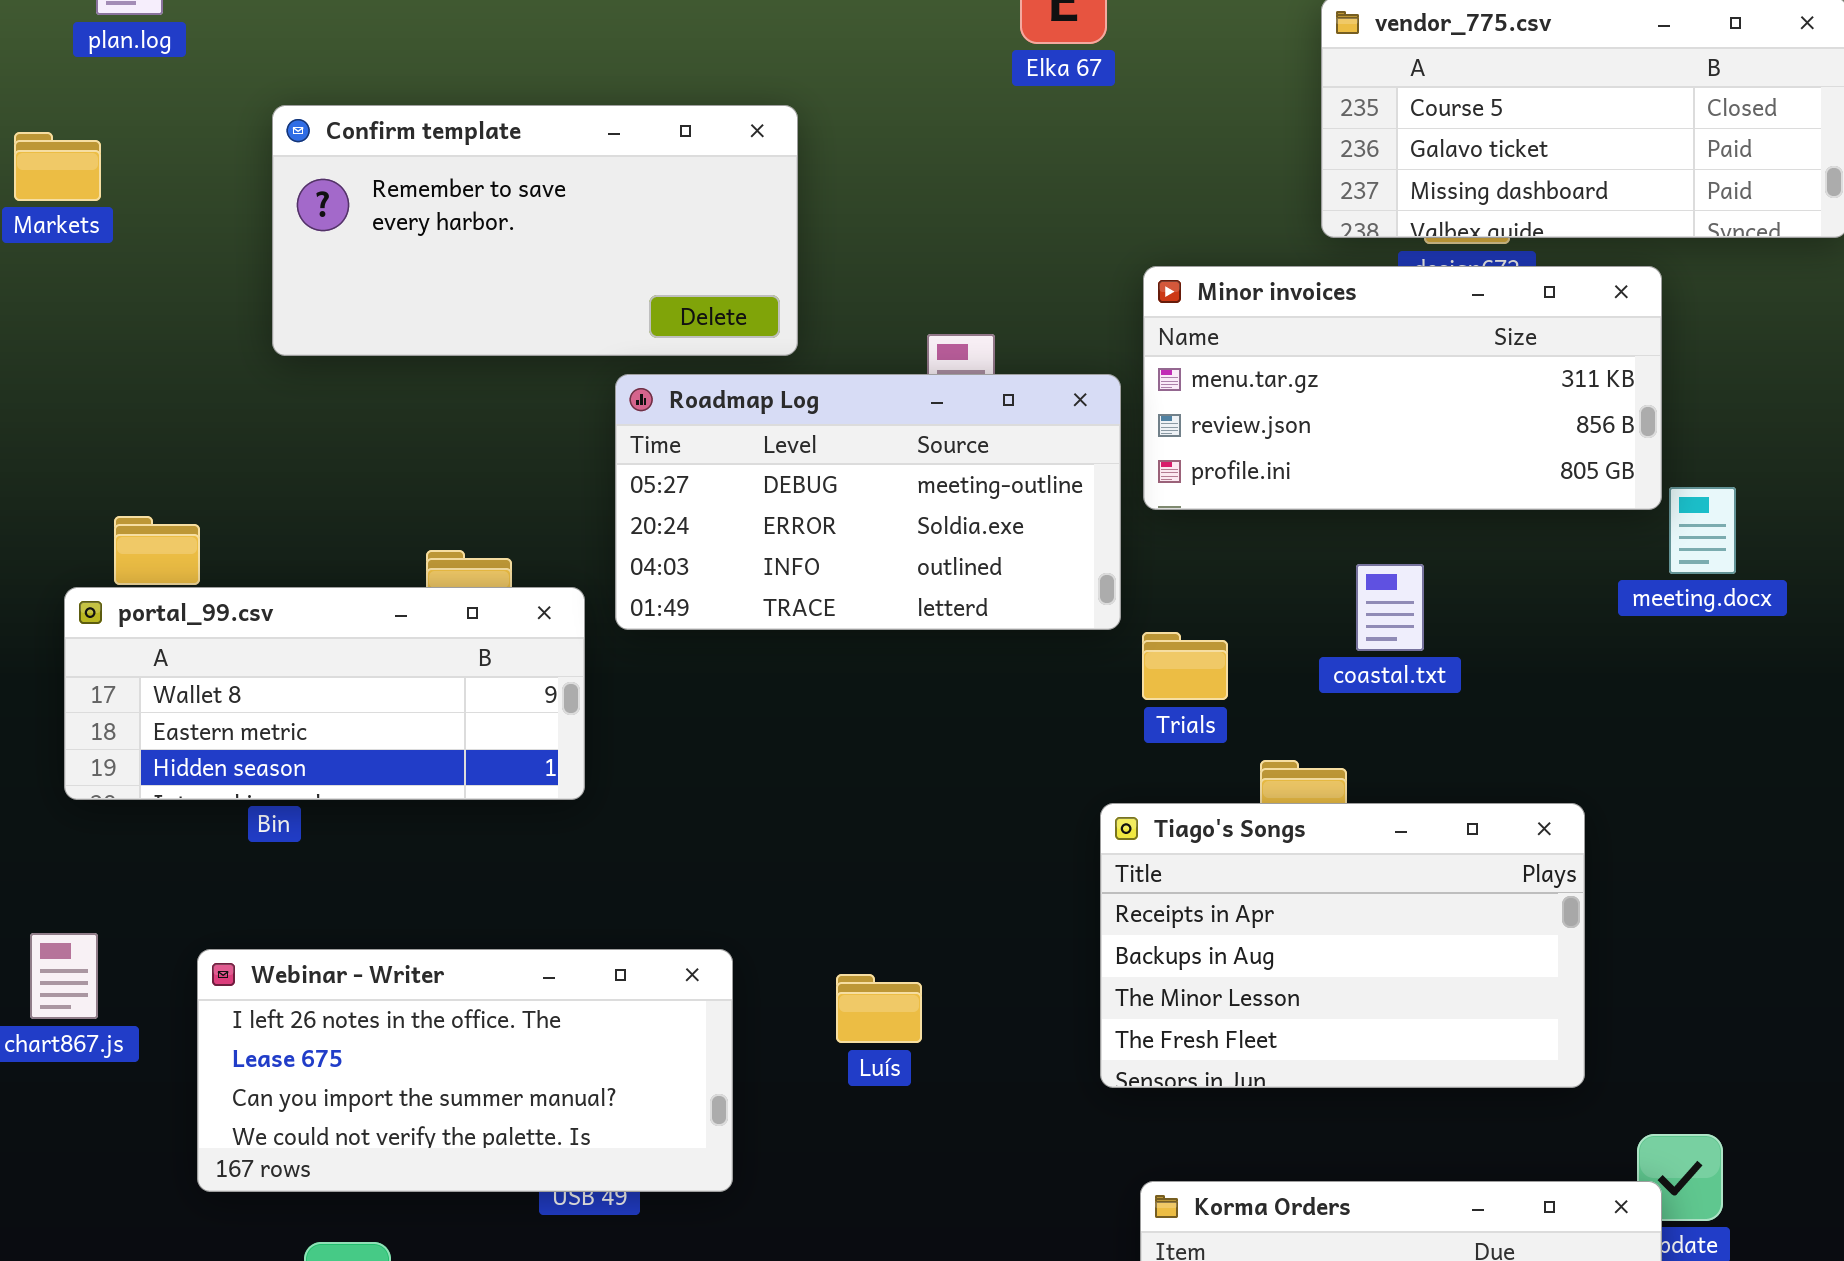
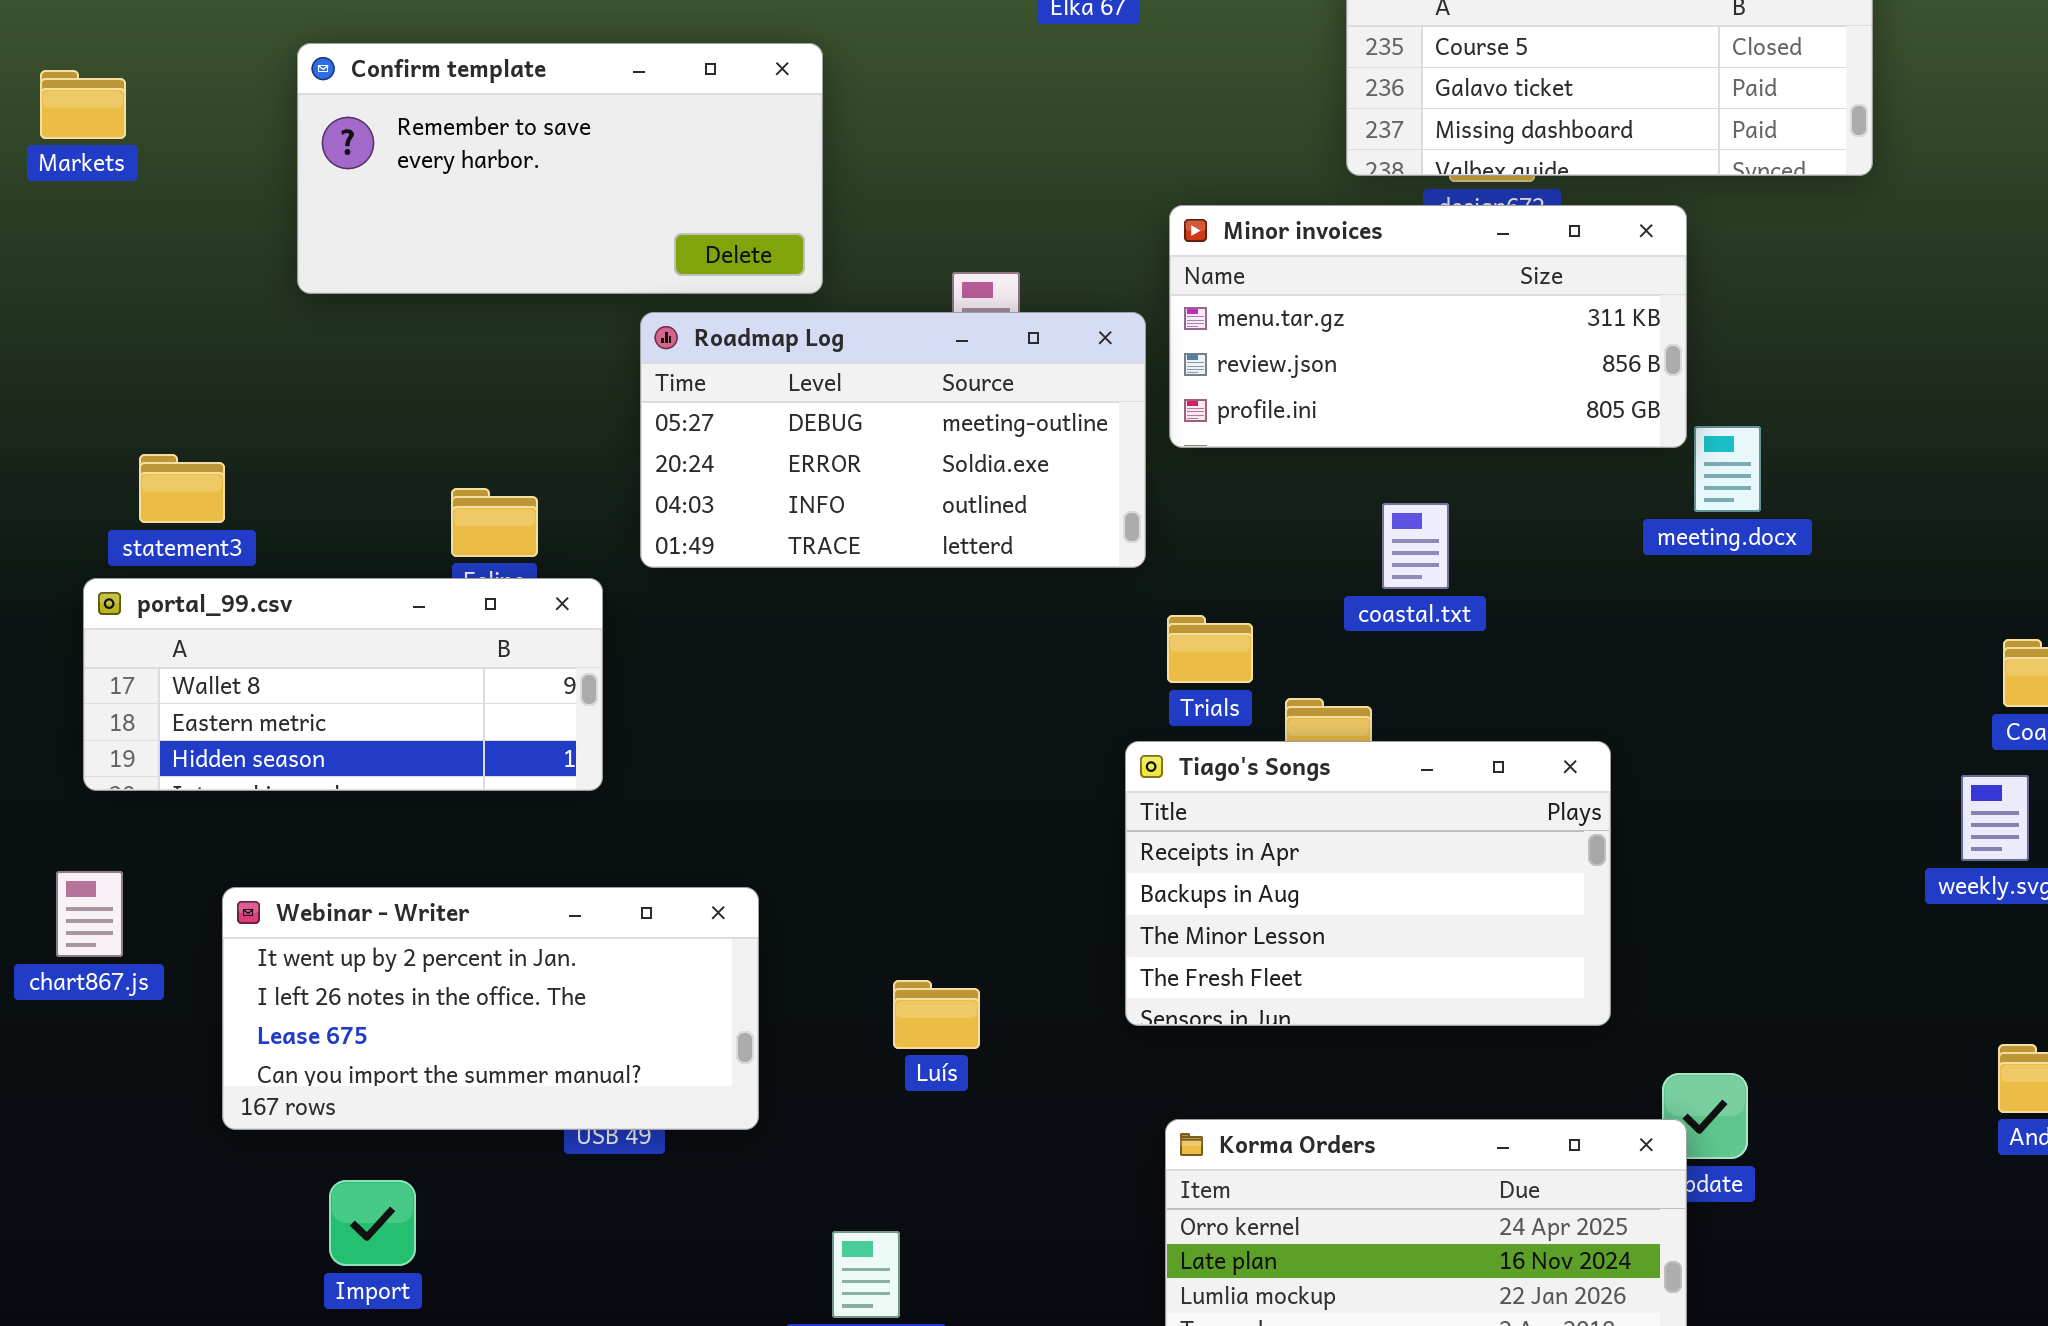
portal_99.csv: [64,587,585,800] -> [83,578,603,791], moved
Trials: [1142,632,1228,700] -> [1167,615,1253,683], moved
Webinar - Writer: [197,949,733,1192] -> [222,887,759,1130], scrolled up 1 row
Luís: [836,974,922,1043] -> [893,980,980,1049], moved

